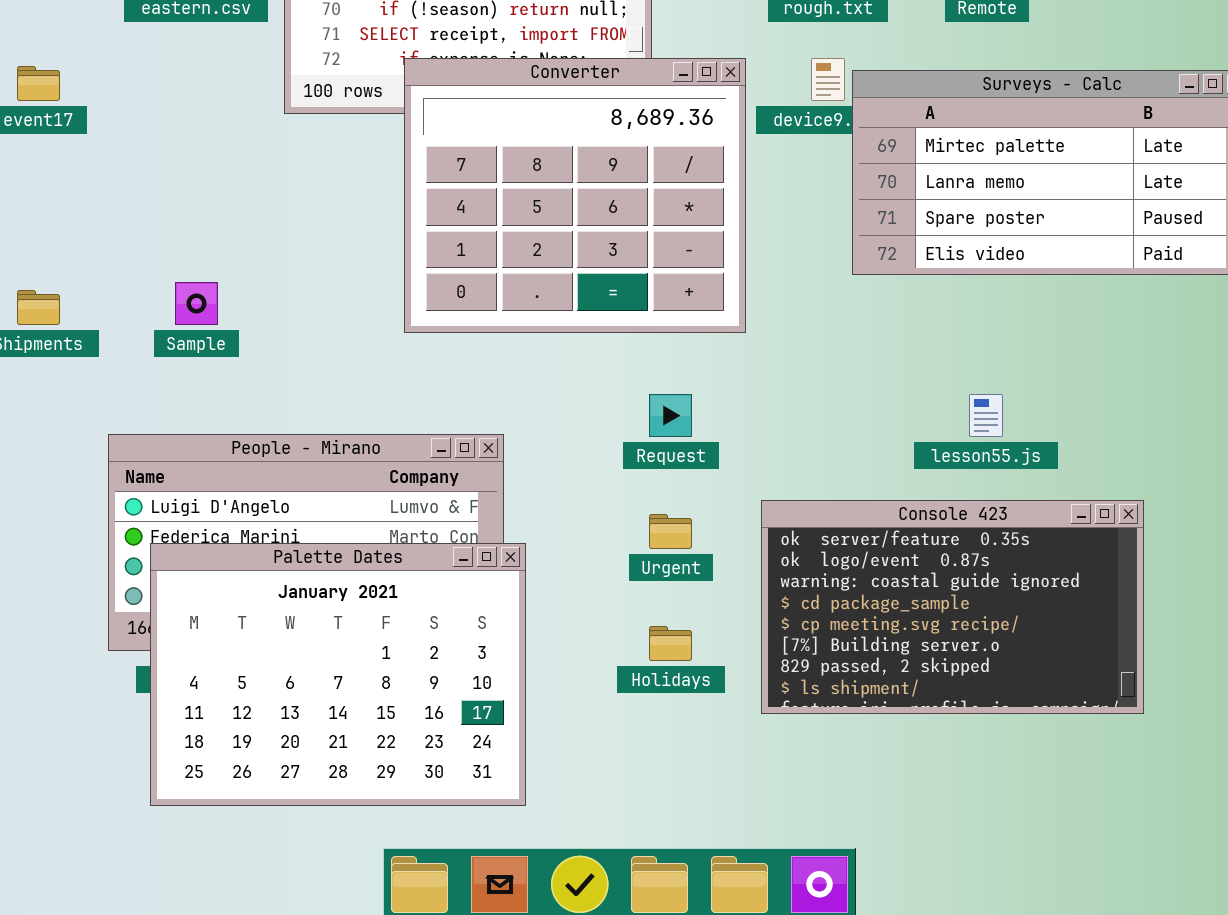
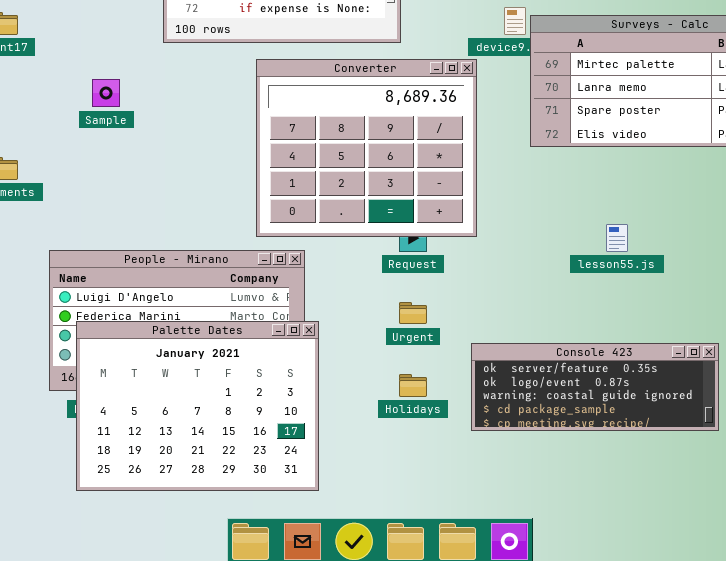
Converter: [404,58,746,333] -> [256,59,477,237], moved
Sample: [175,282,218,325] -> [92,79,120,107], moved
Console 423: [761,500,1144,714] -> [471,343,719,431], resized

